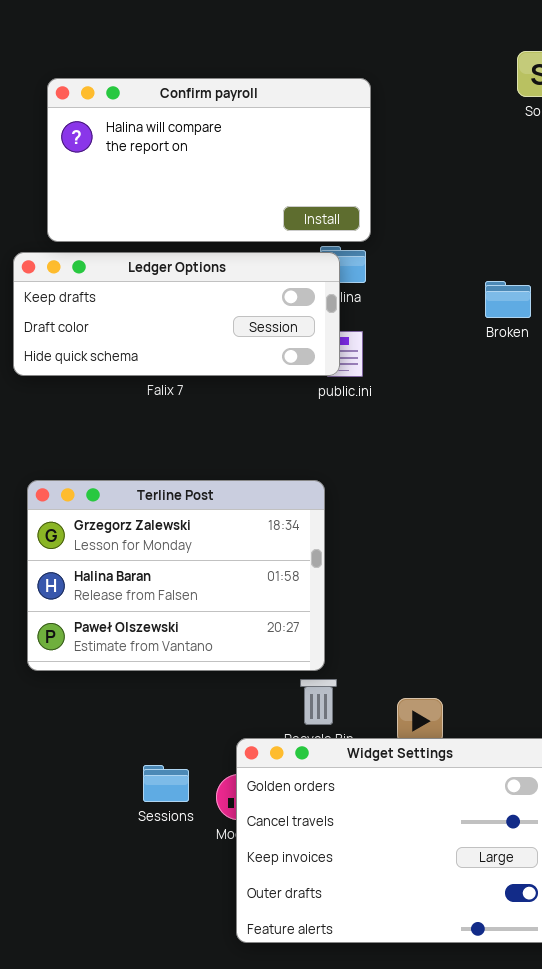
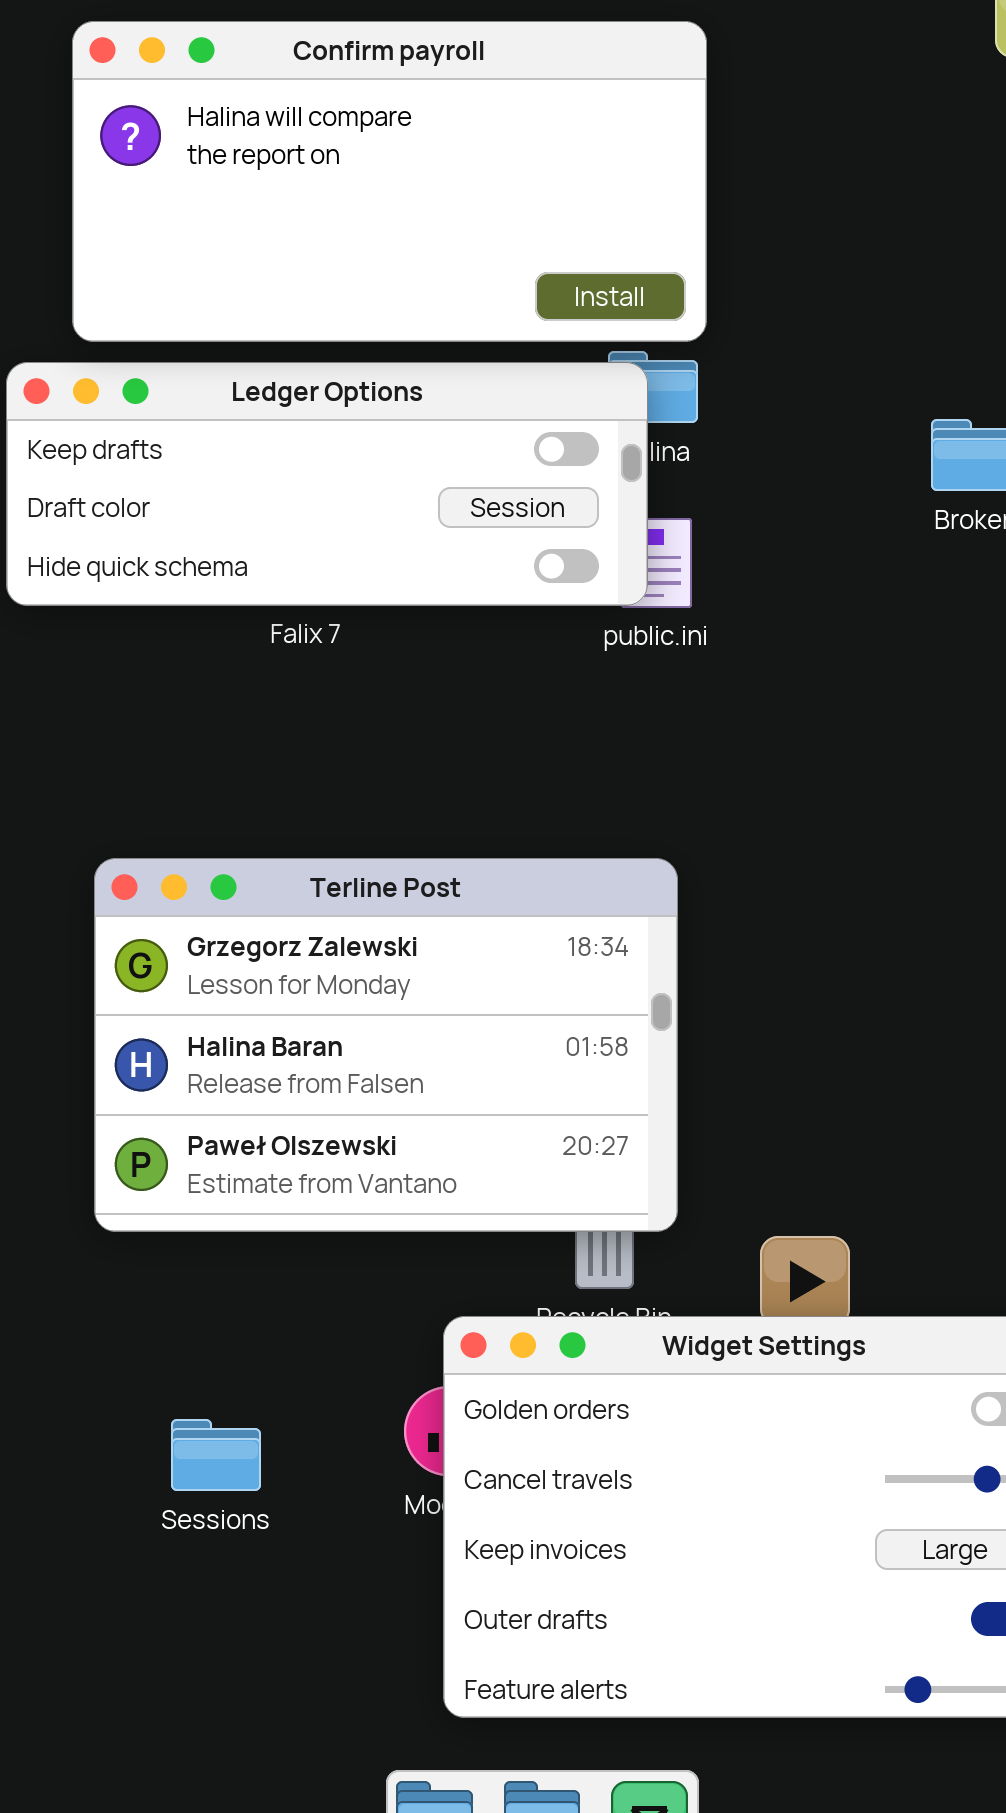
Terline Post: [27,480,325,671] -> [94,858,678,1232], moved
Sessions: [143,765,189,802] -> [171,1419,261,1491], moved

